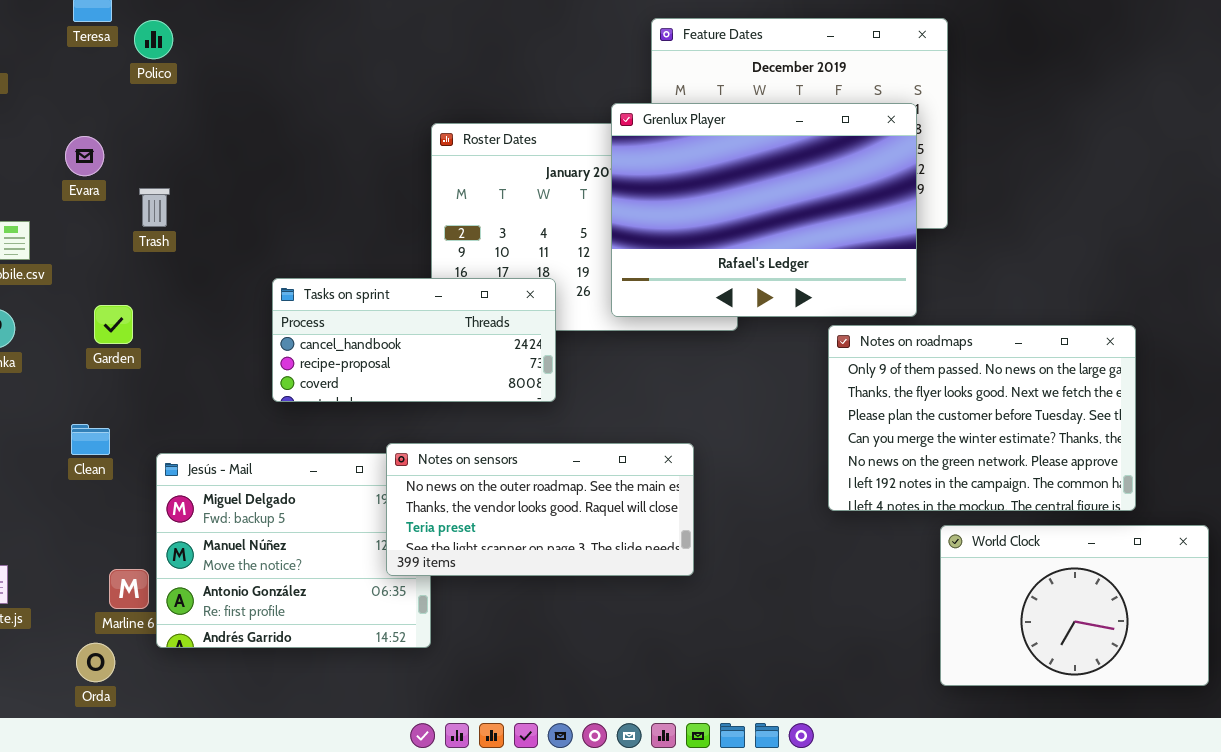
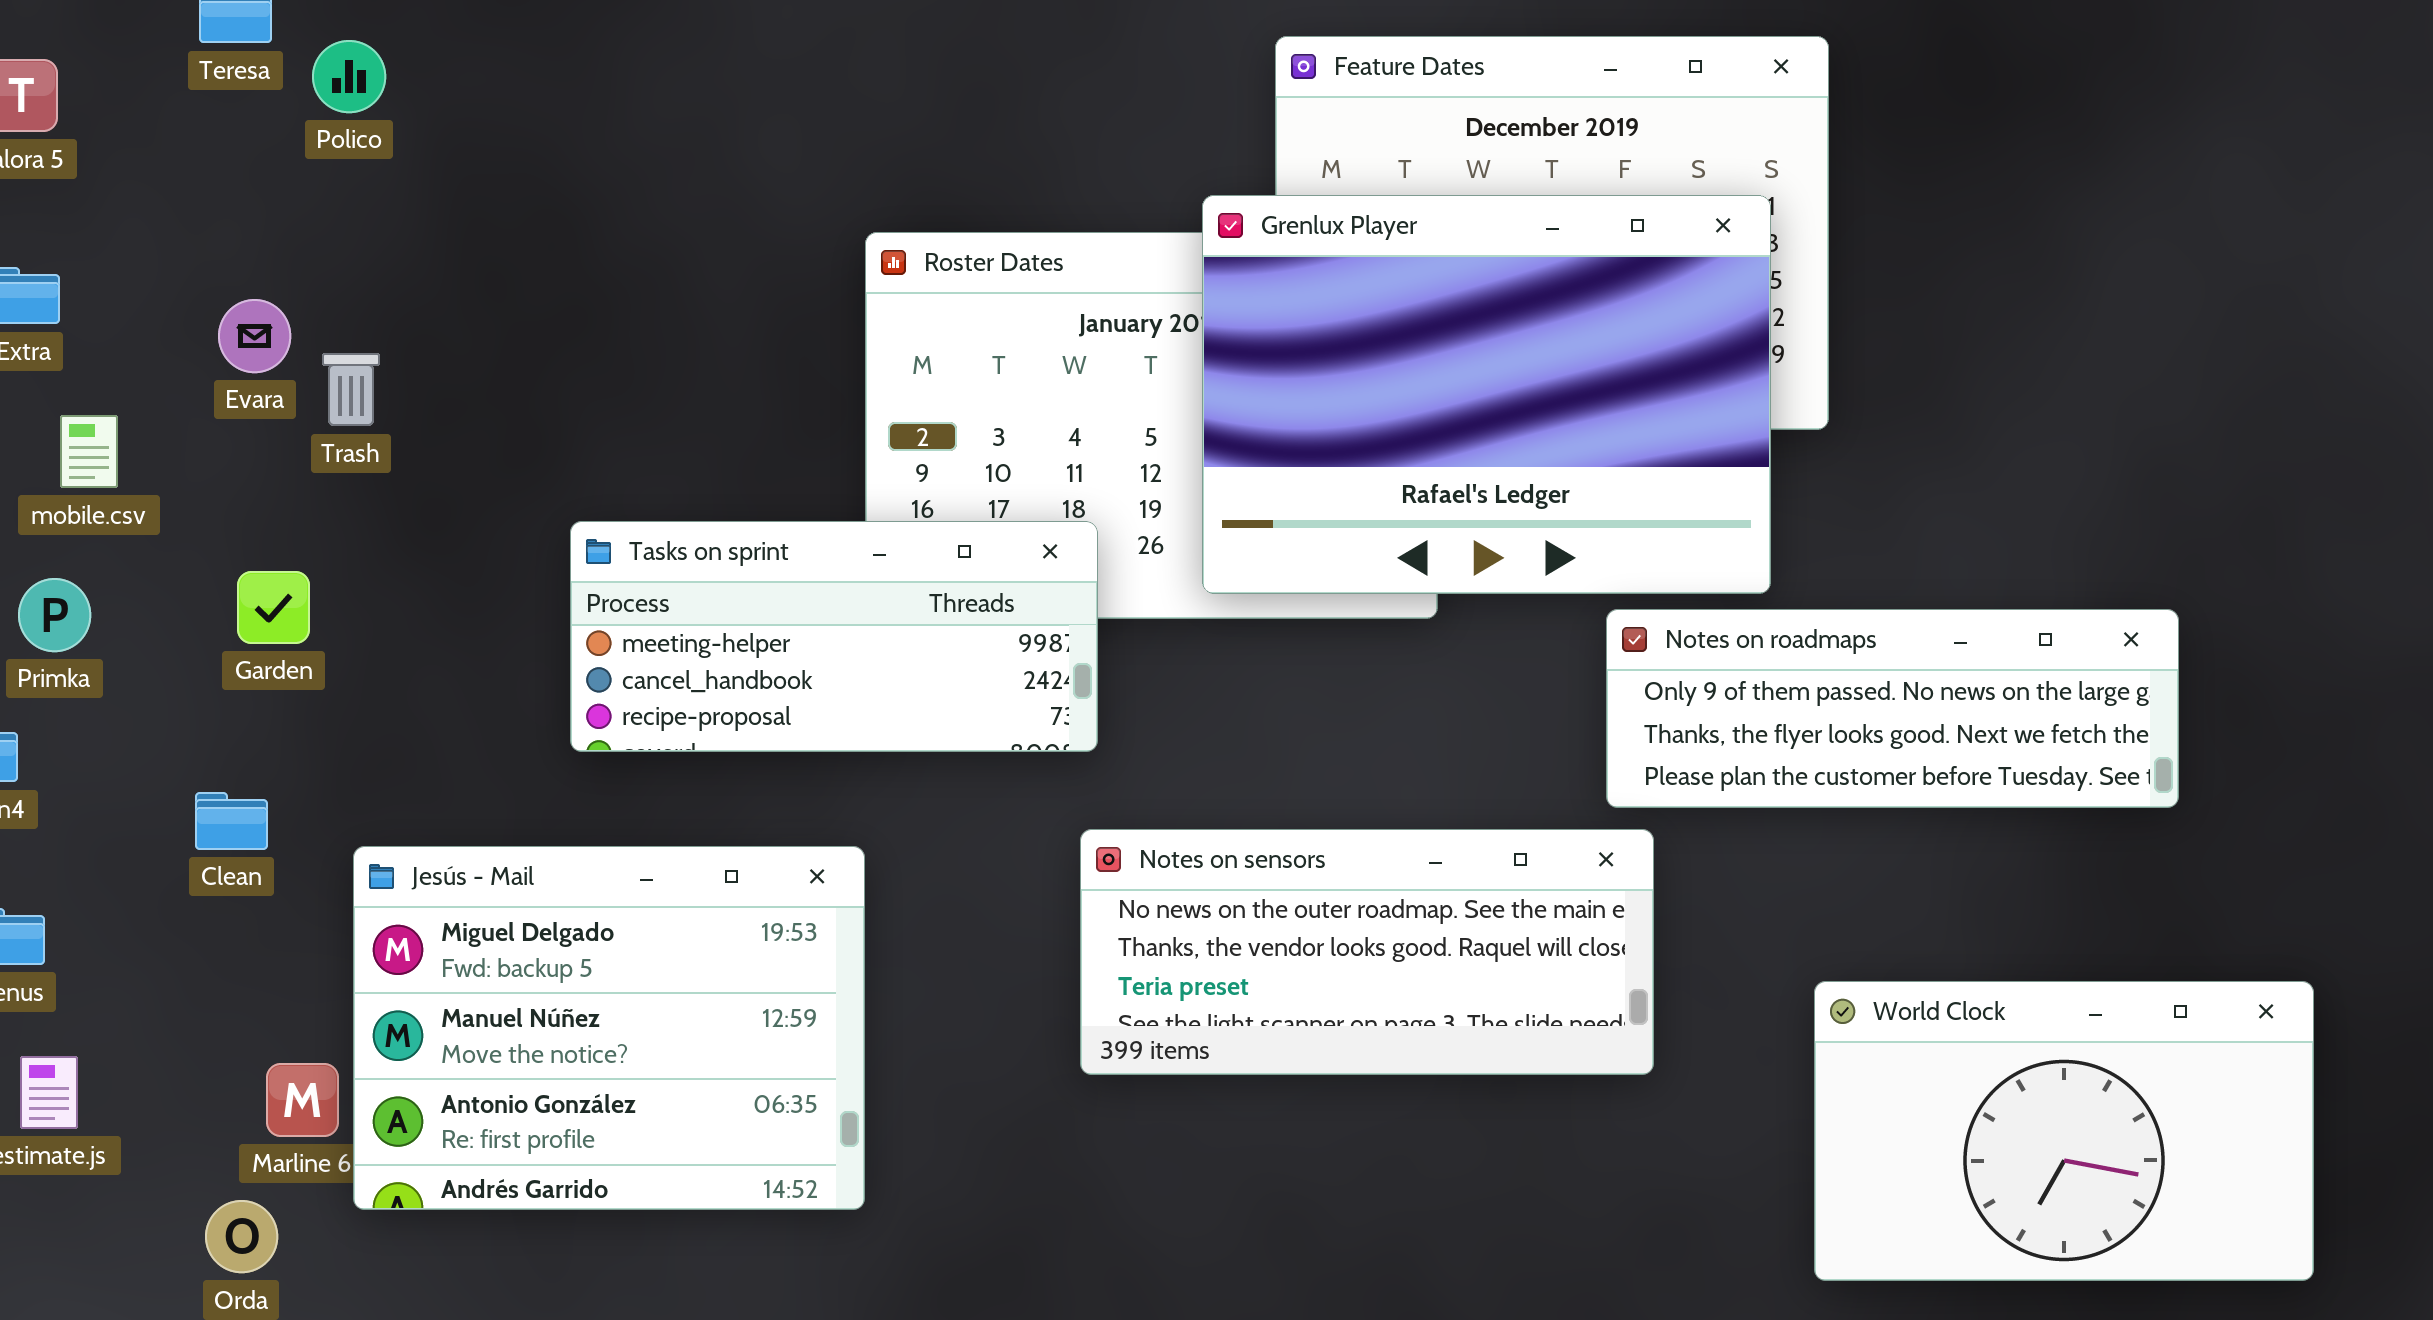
Evara: [65,136,104,176] -> [218,299,291,373], moved
Tasks on sprint: [272,278,556,402] -> [570,521,1098,752], scrolled up 1 row
Notes on roadmaps: [828,325,1136,511] -> [1606,609,2179,808], resized
Notes on sensors: [386,443,694,576] -> [1080,829,1654,1075], moved

